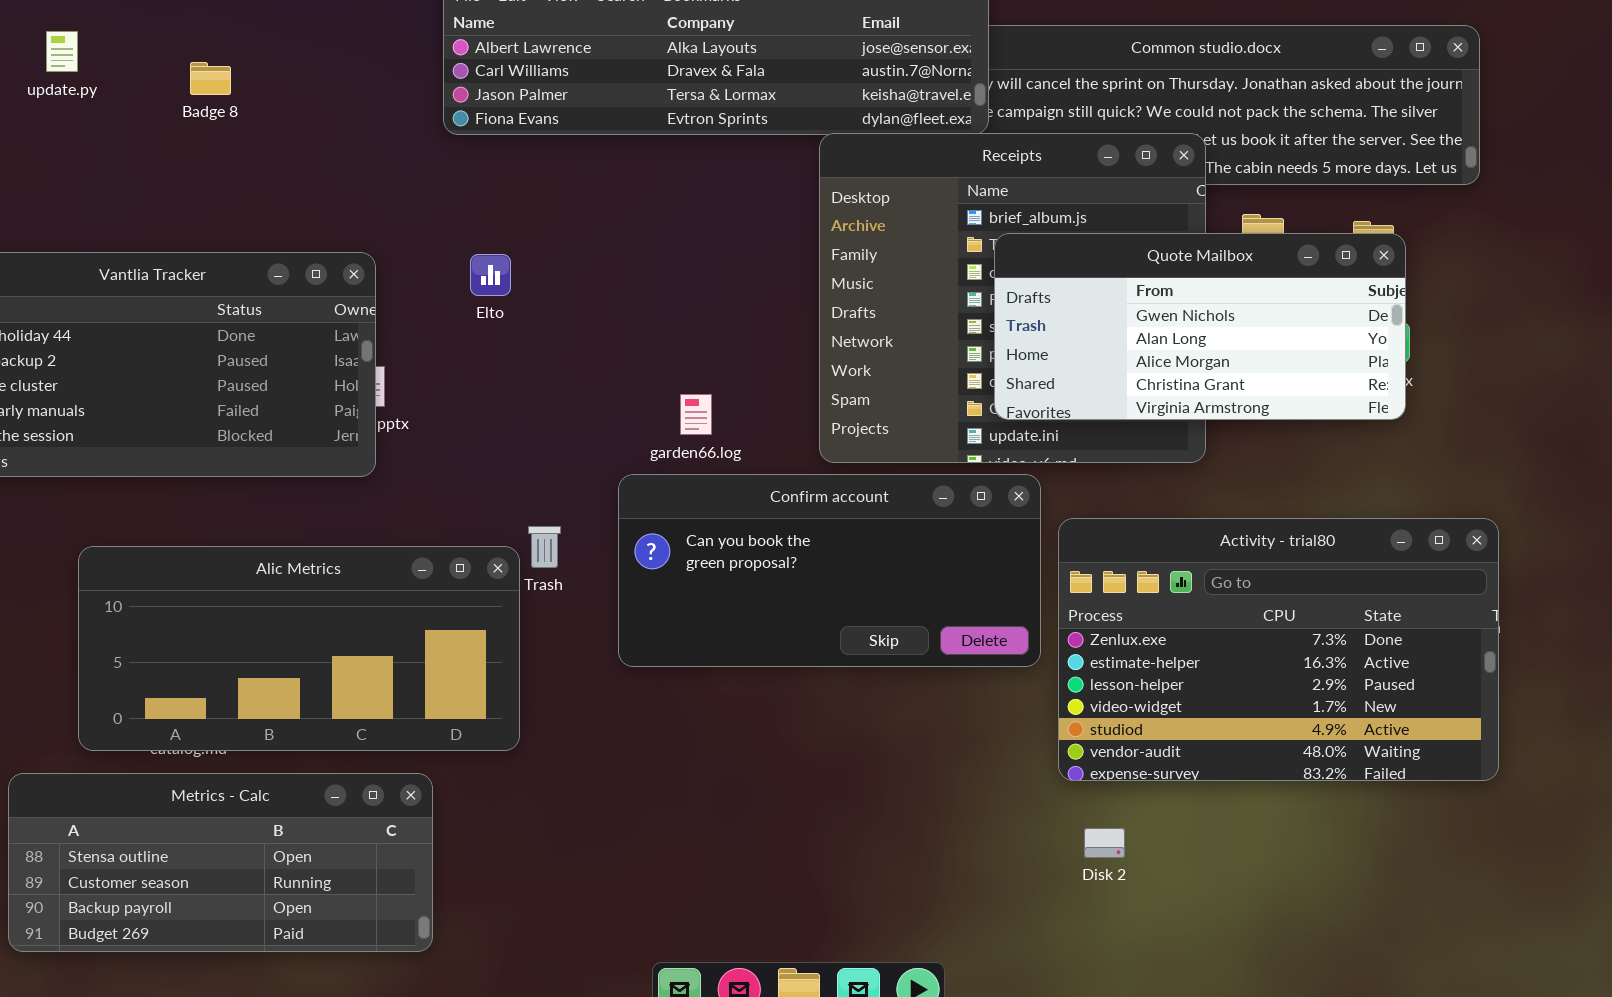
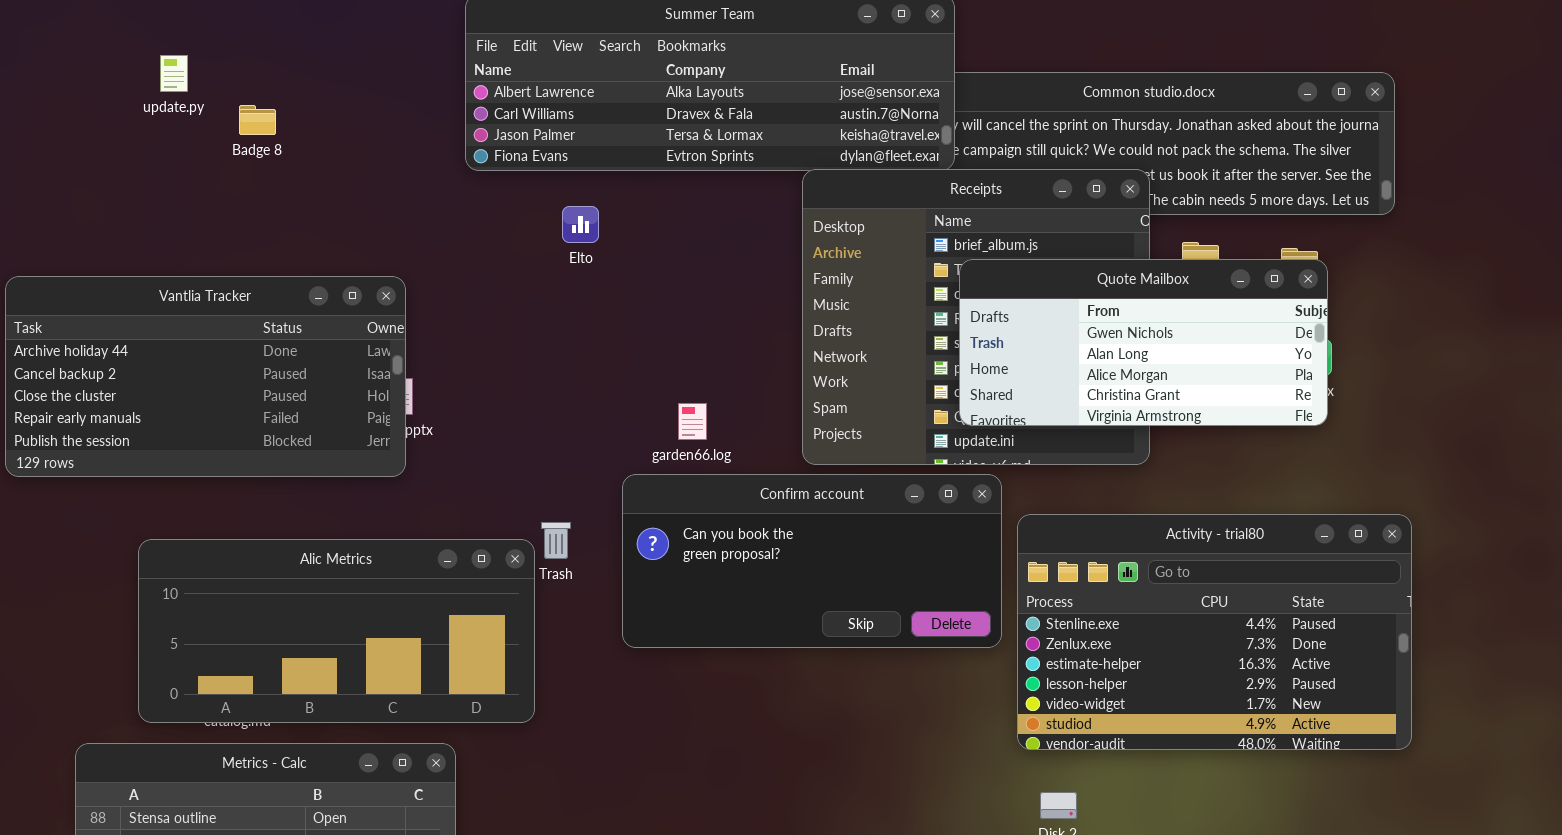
update.py: [46,31,78,72] -> [160,55,188,92], moved
Elto: [470,254,511,296] -> [562,206,599,243], moved
Activity - trial80: [1058,518,1499,781] -> [1017,514,1412,750], scrolled up 1 row

